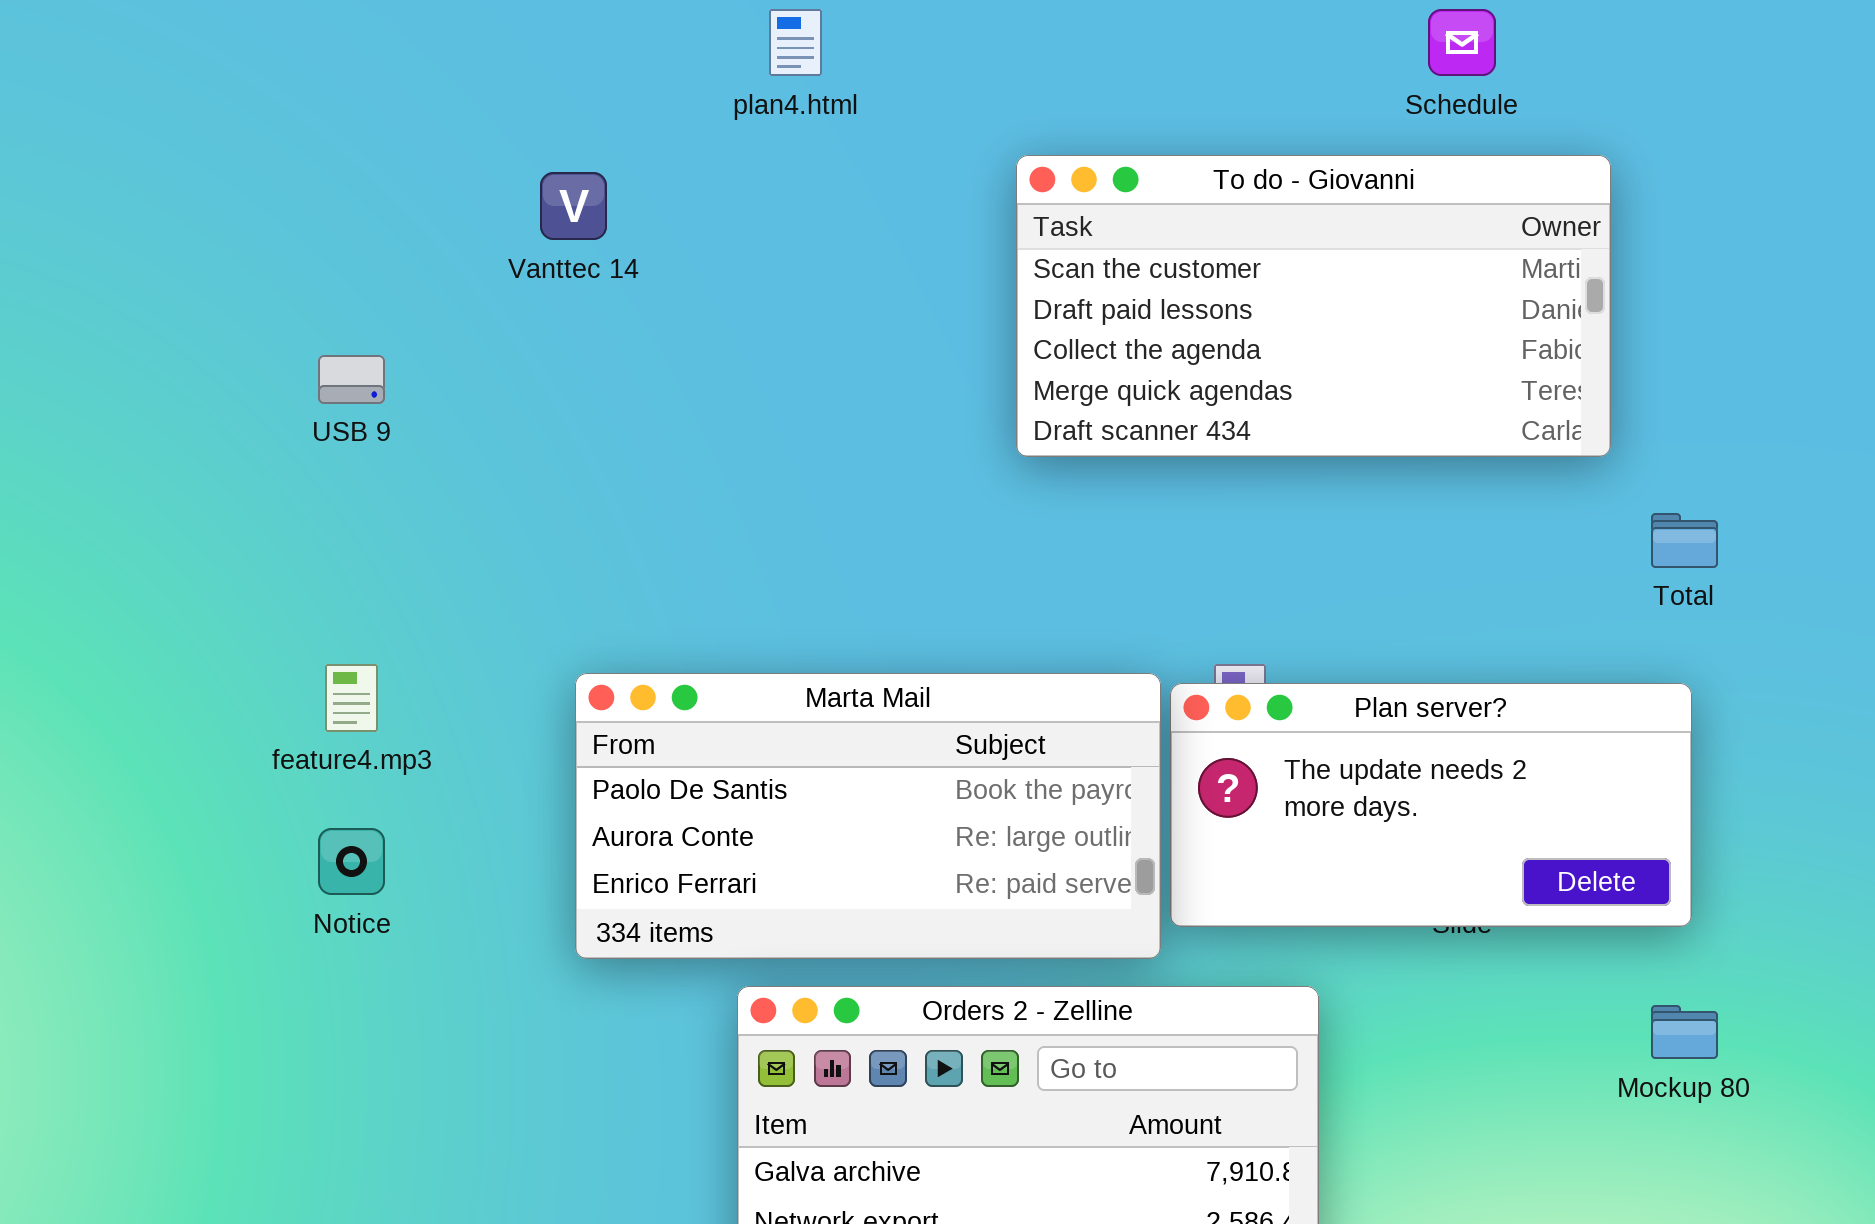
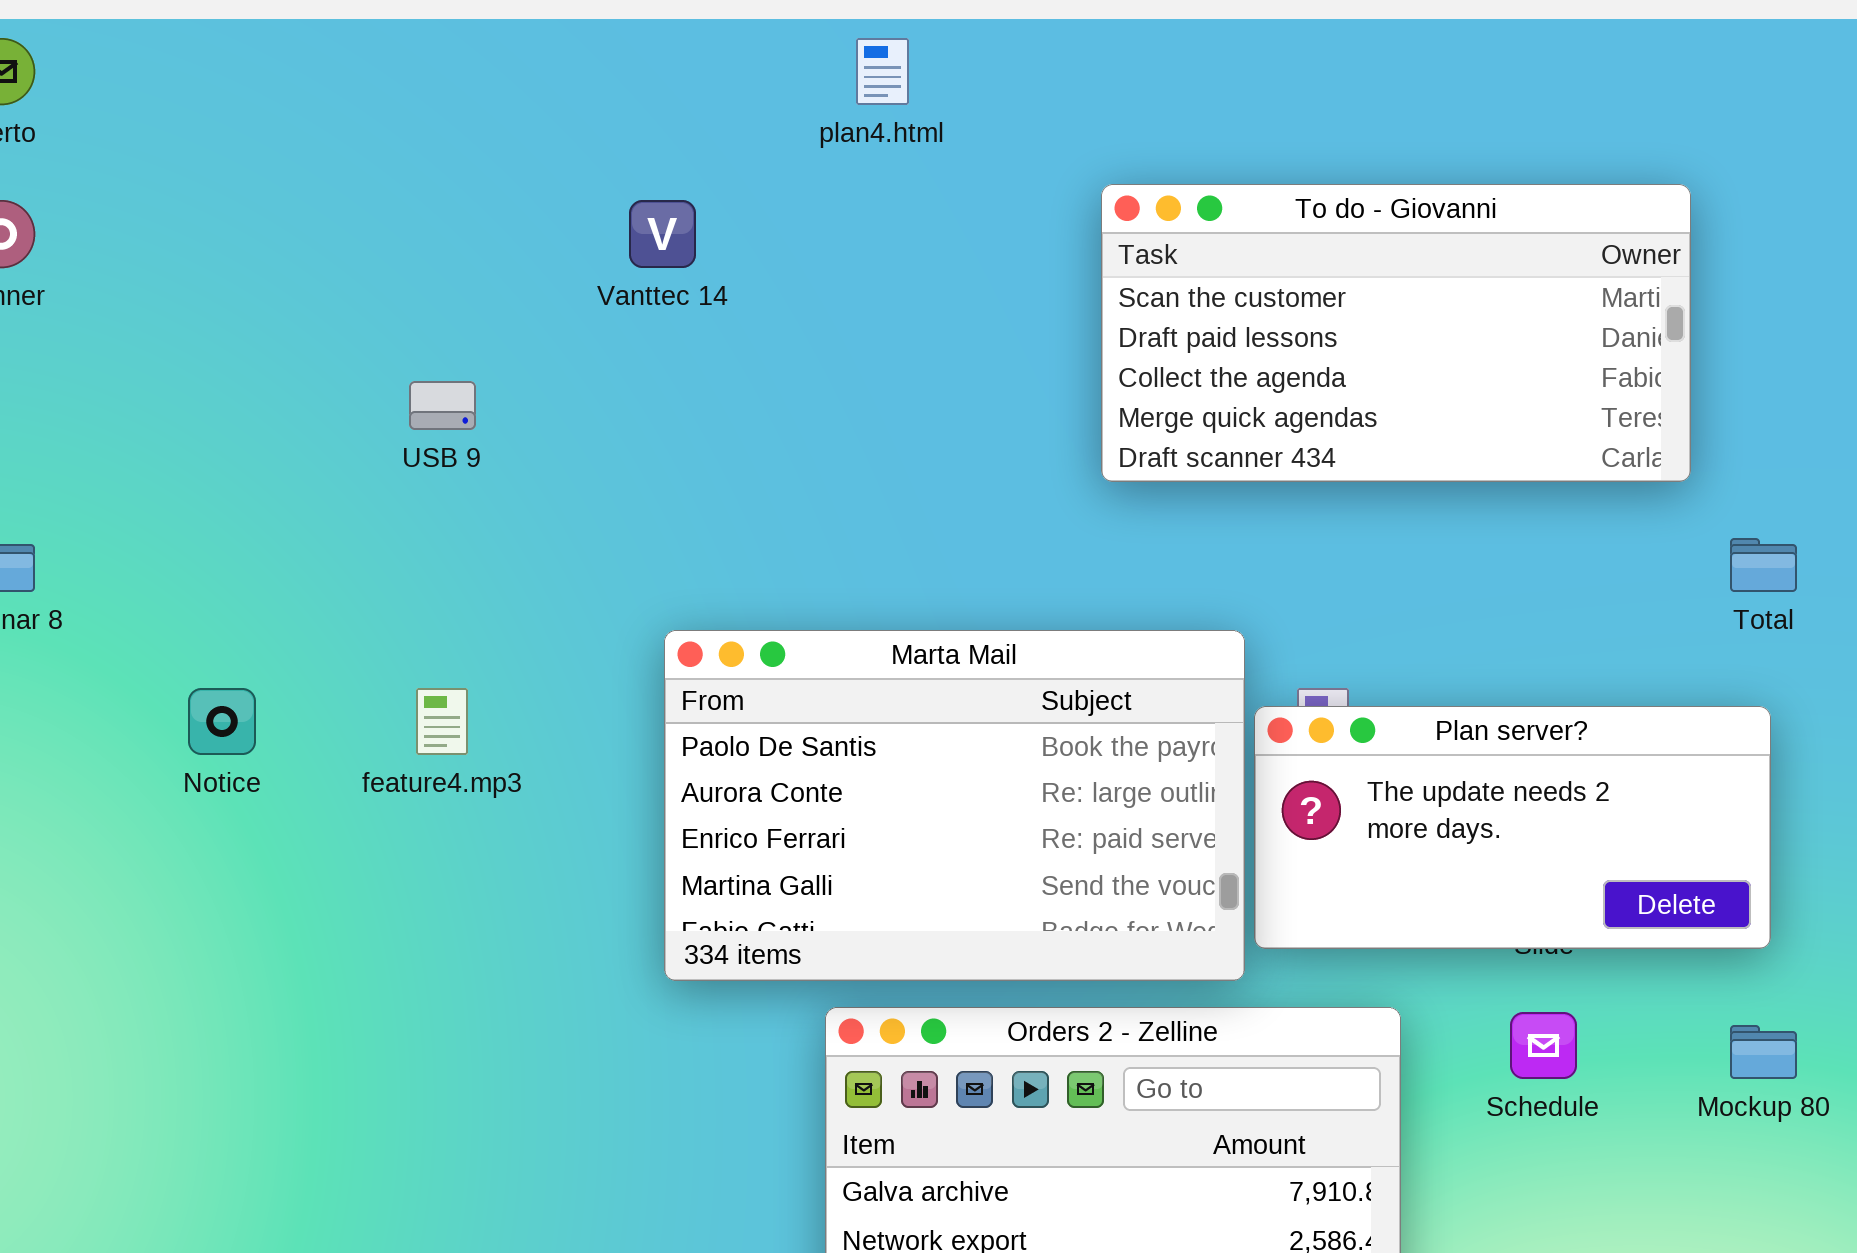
Schedule: [1428,9,1496,76] -> [1510,1012,1577,1079], moved
Marta Mail: [575,673,1161,959] -> [664,630,1245,981], resized
Notice: [318,828,385,895] -> [188,688,256,755], moved

